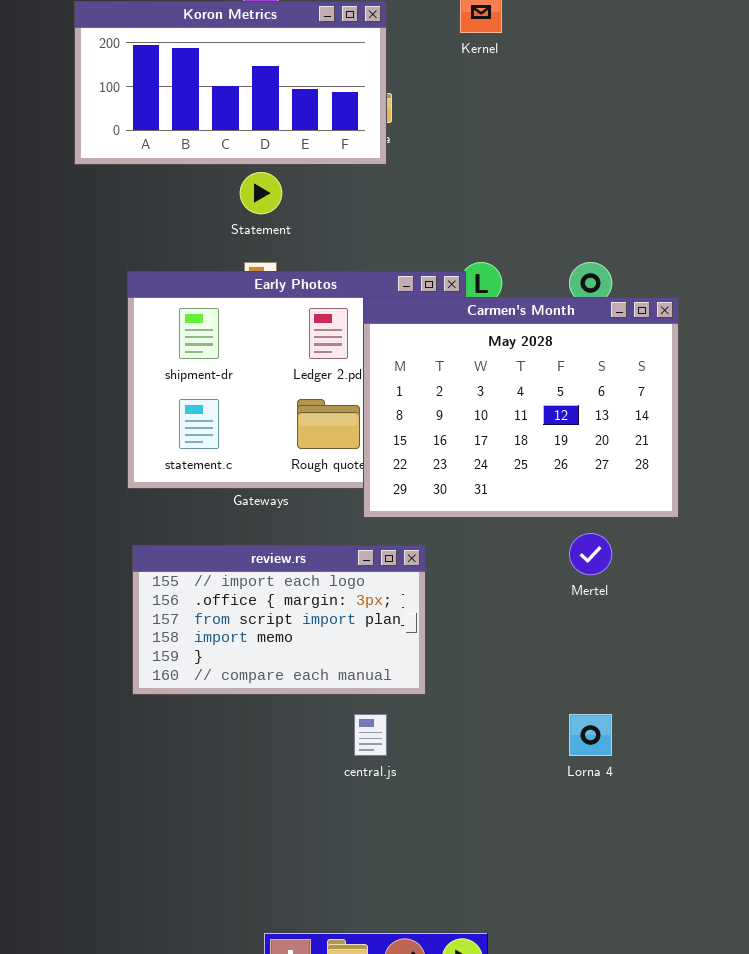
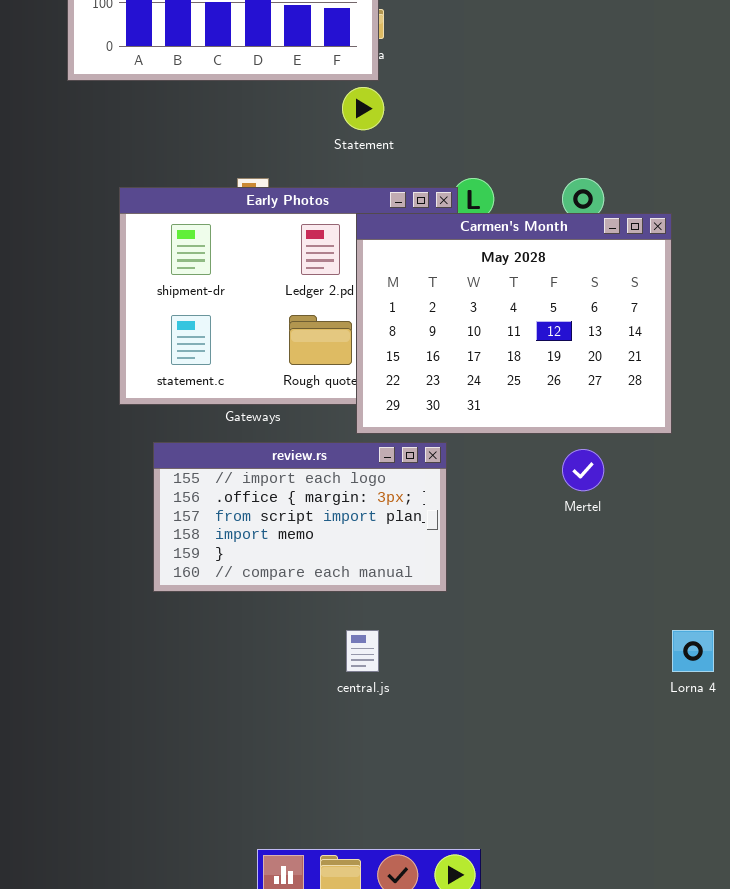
Statement: [240,172,282,214] -> [342,87,384,130], moved
review.rs: [132,545,426,695] -> [153,442,447,592], moved
Lorna 4: [569,714,612,756] -> [672,630,714,672], moved

